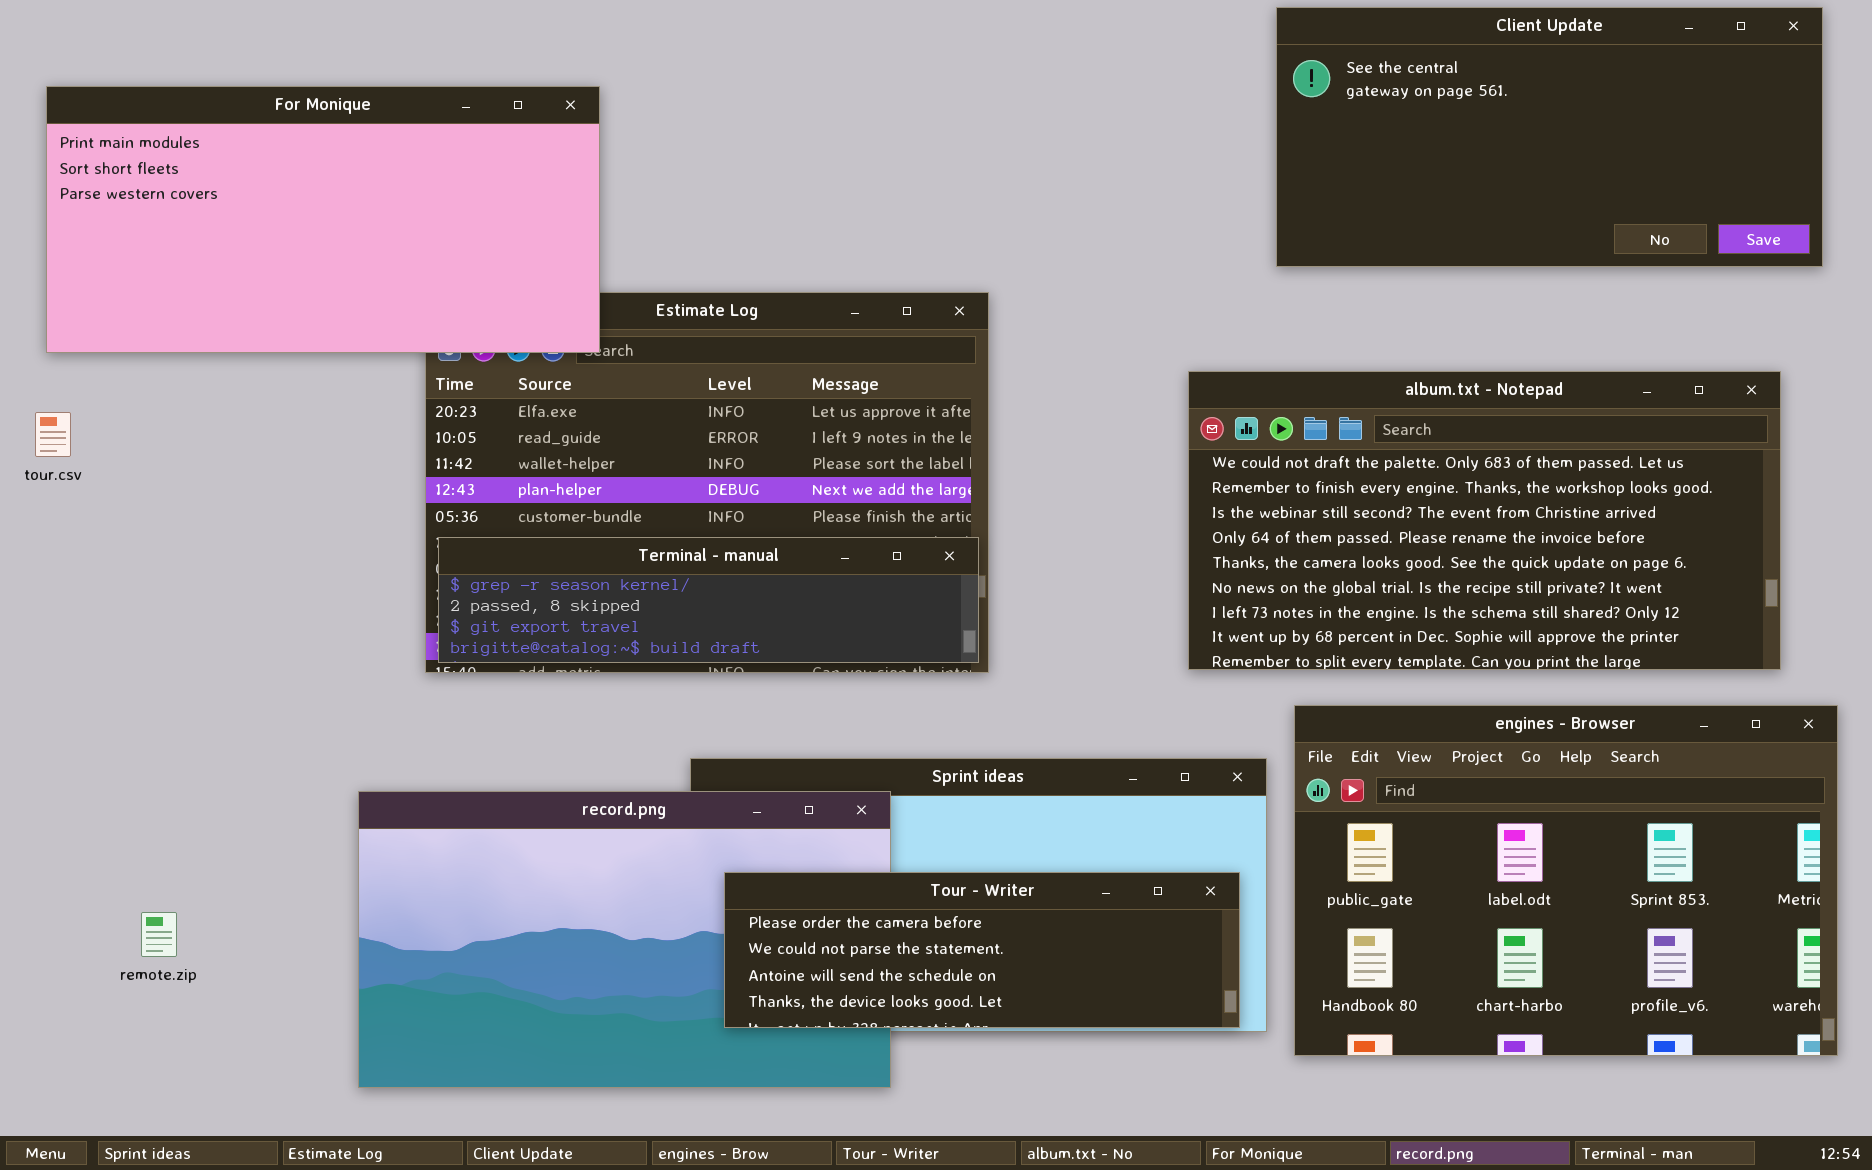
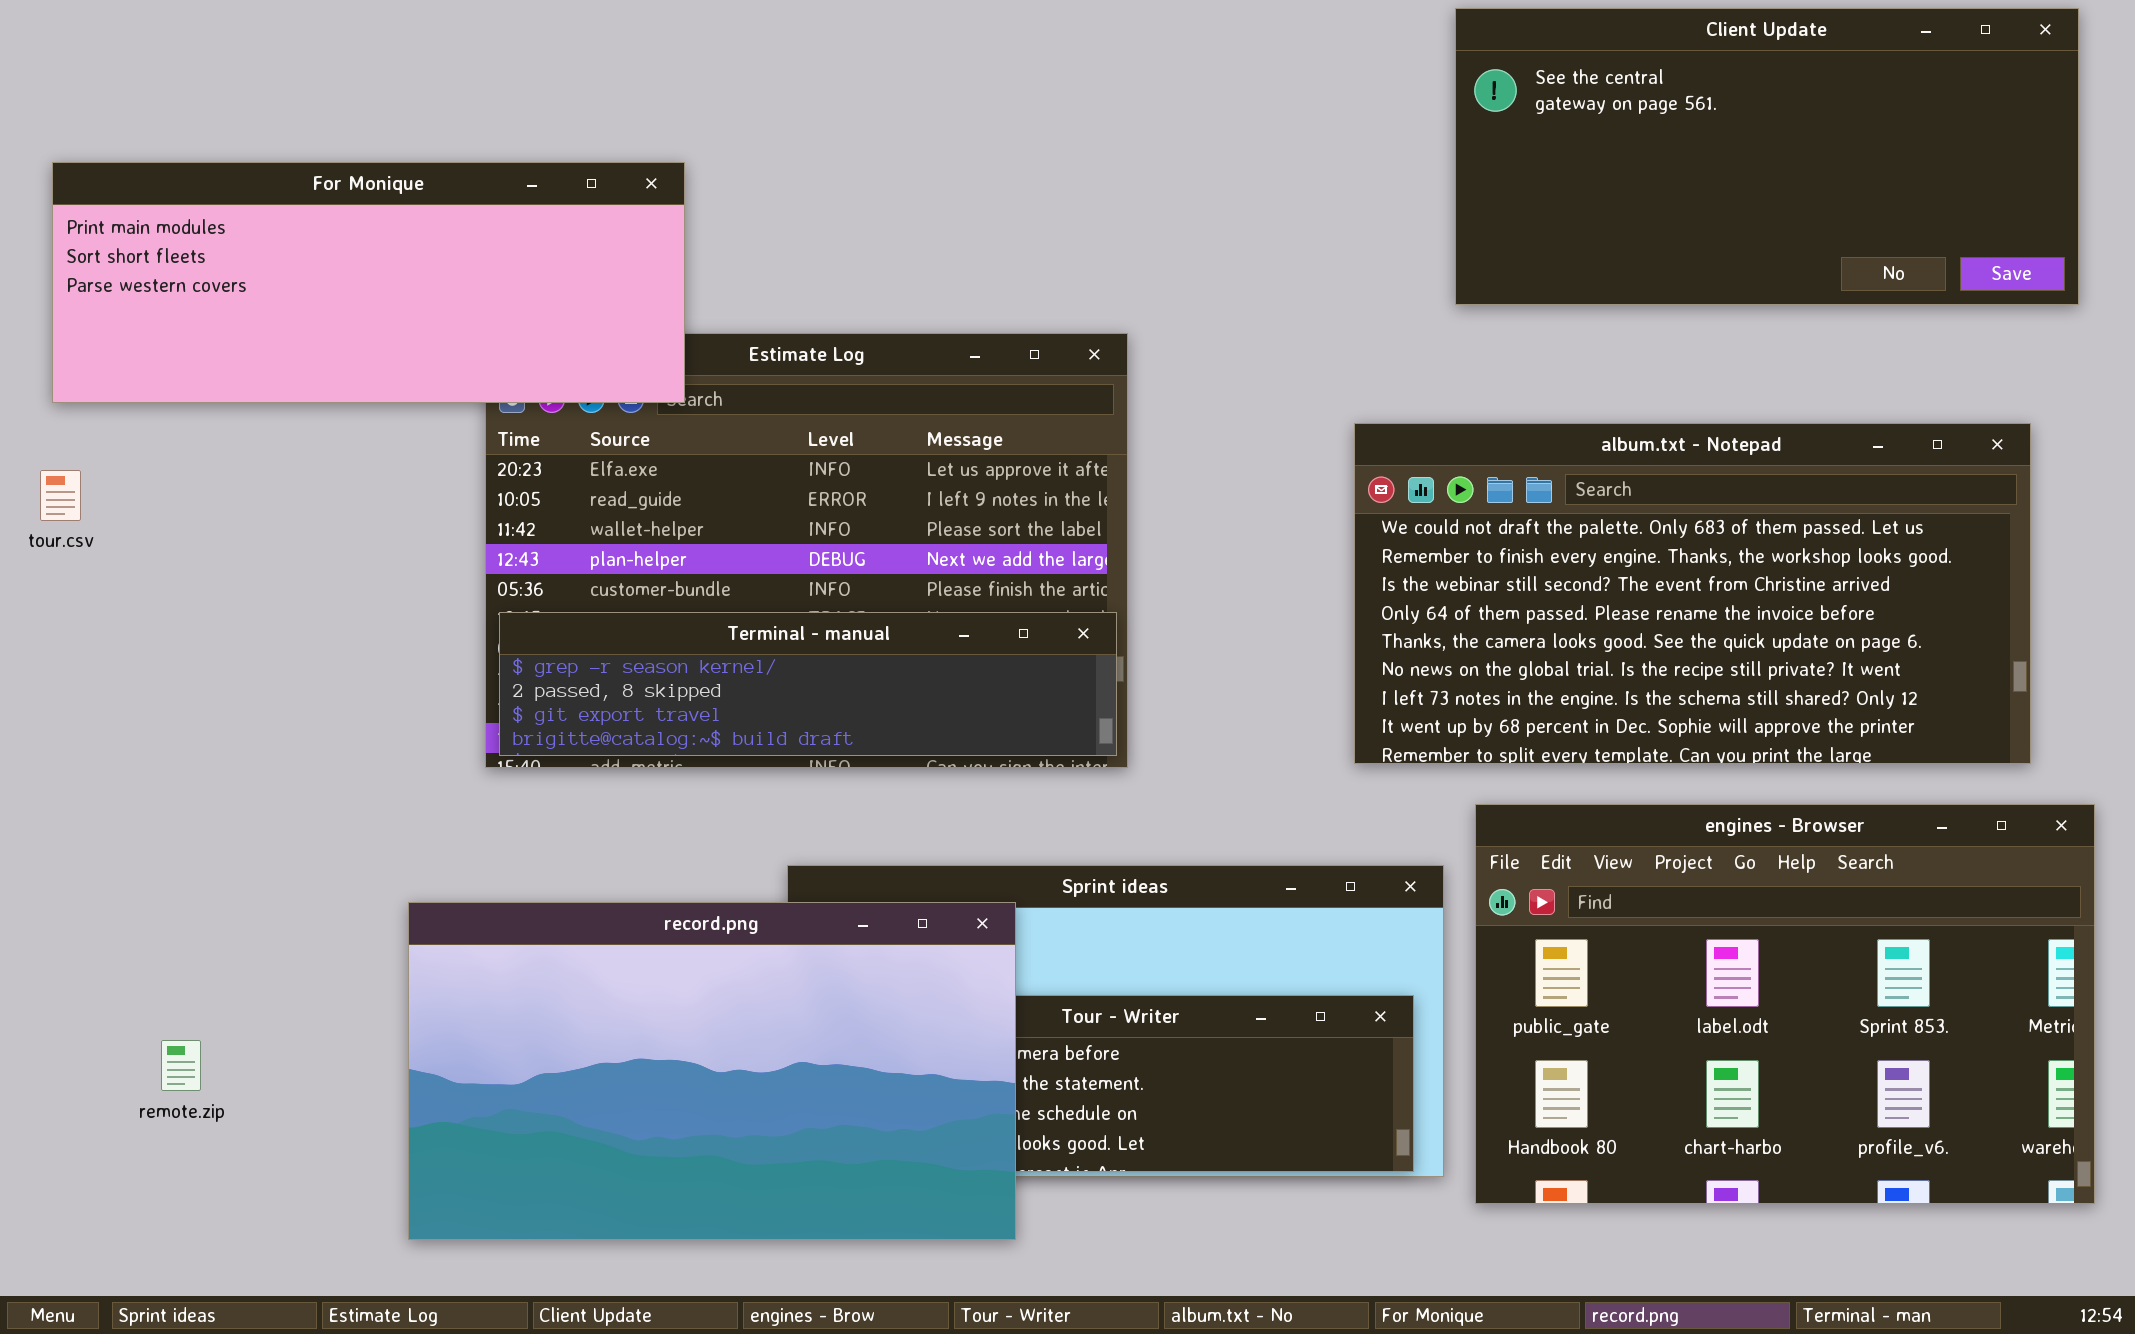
For Monique: [46,86,600,353] -> [52,162,685,403], resized
record.png: [358,791,891,1088] -> [408,902,1016,1240], raised

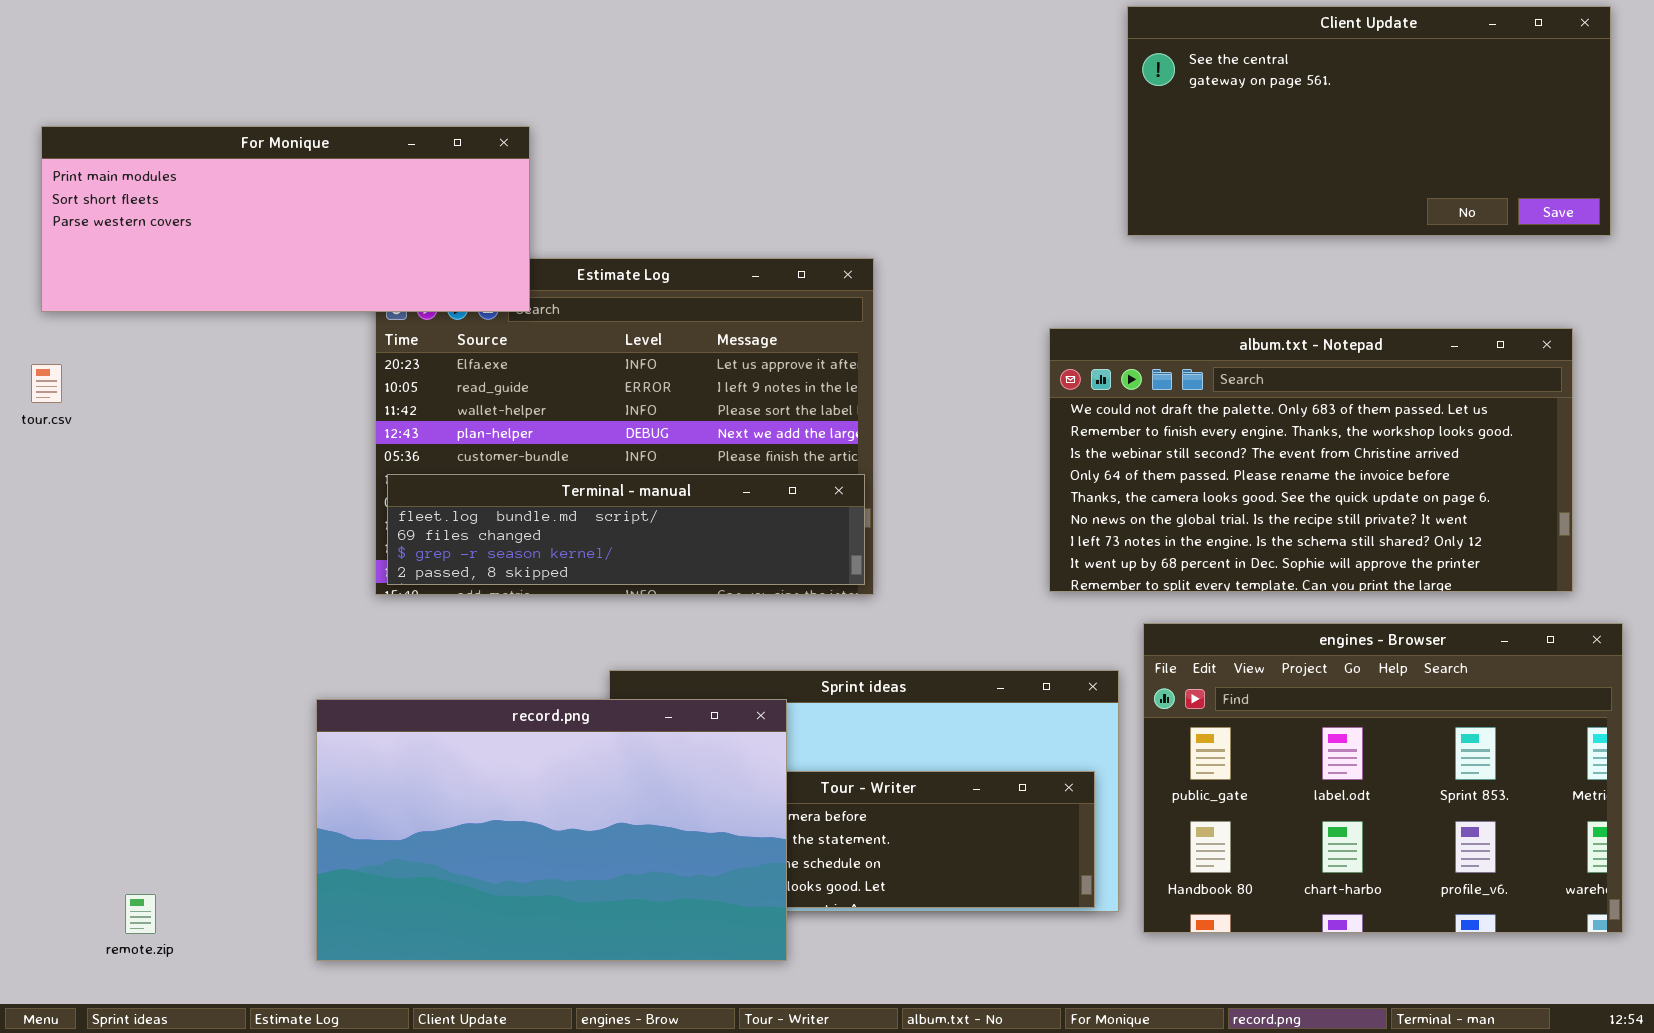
Terminal - manual: [499,612,1117,756] -> [387,474,865,585], scrolled up 2 rows
remote.zip: [161,1040,201,1091] -> [125,894,156,934], moved

